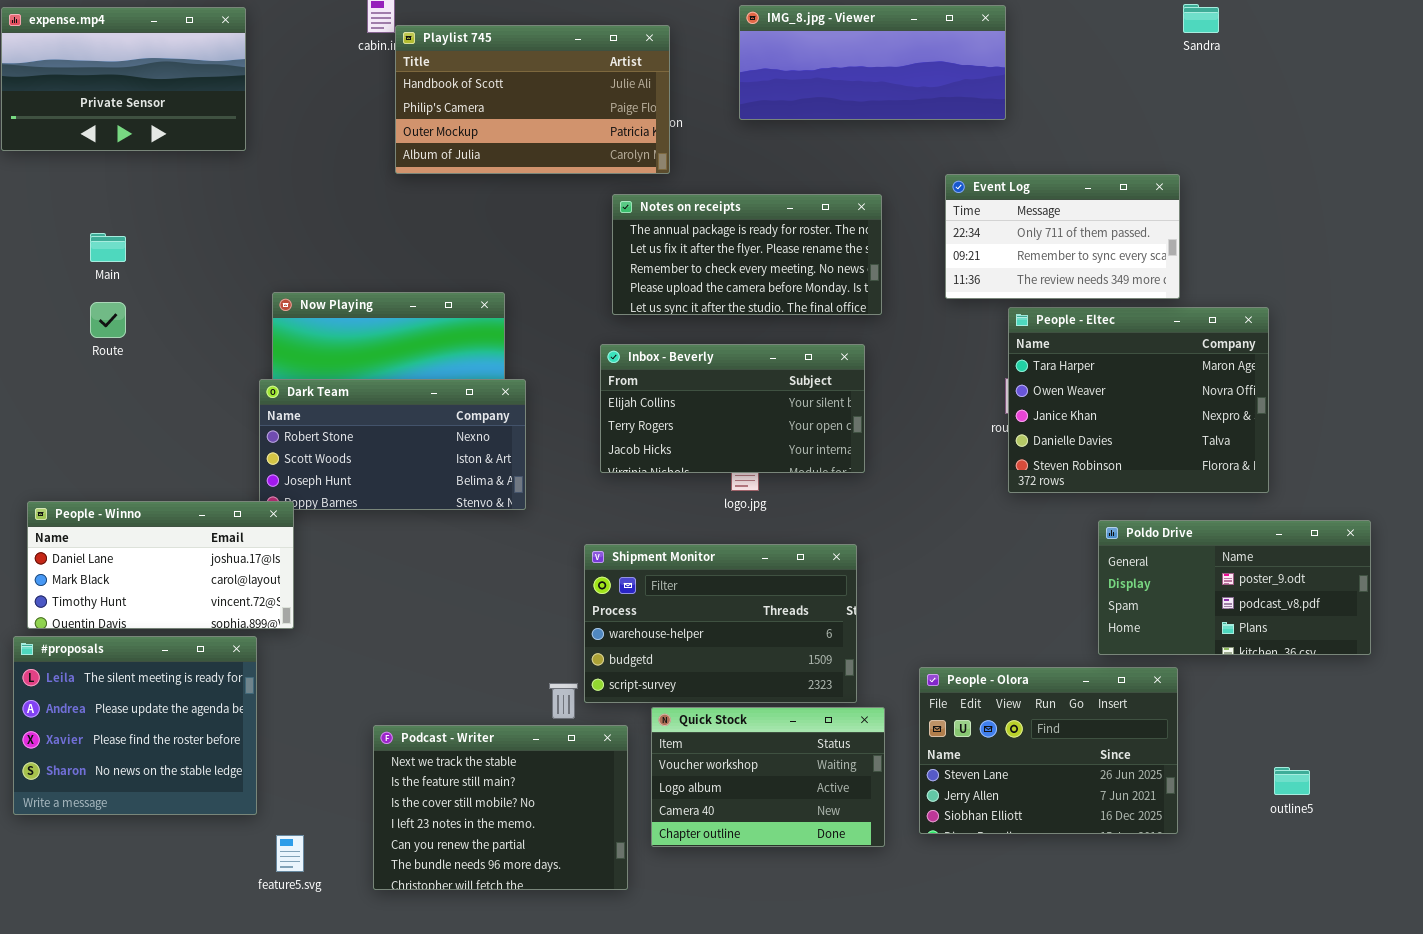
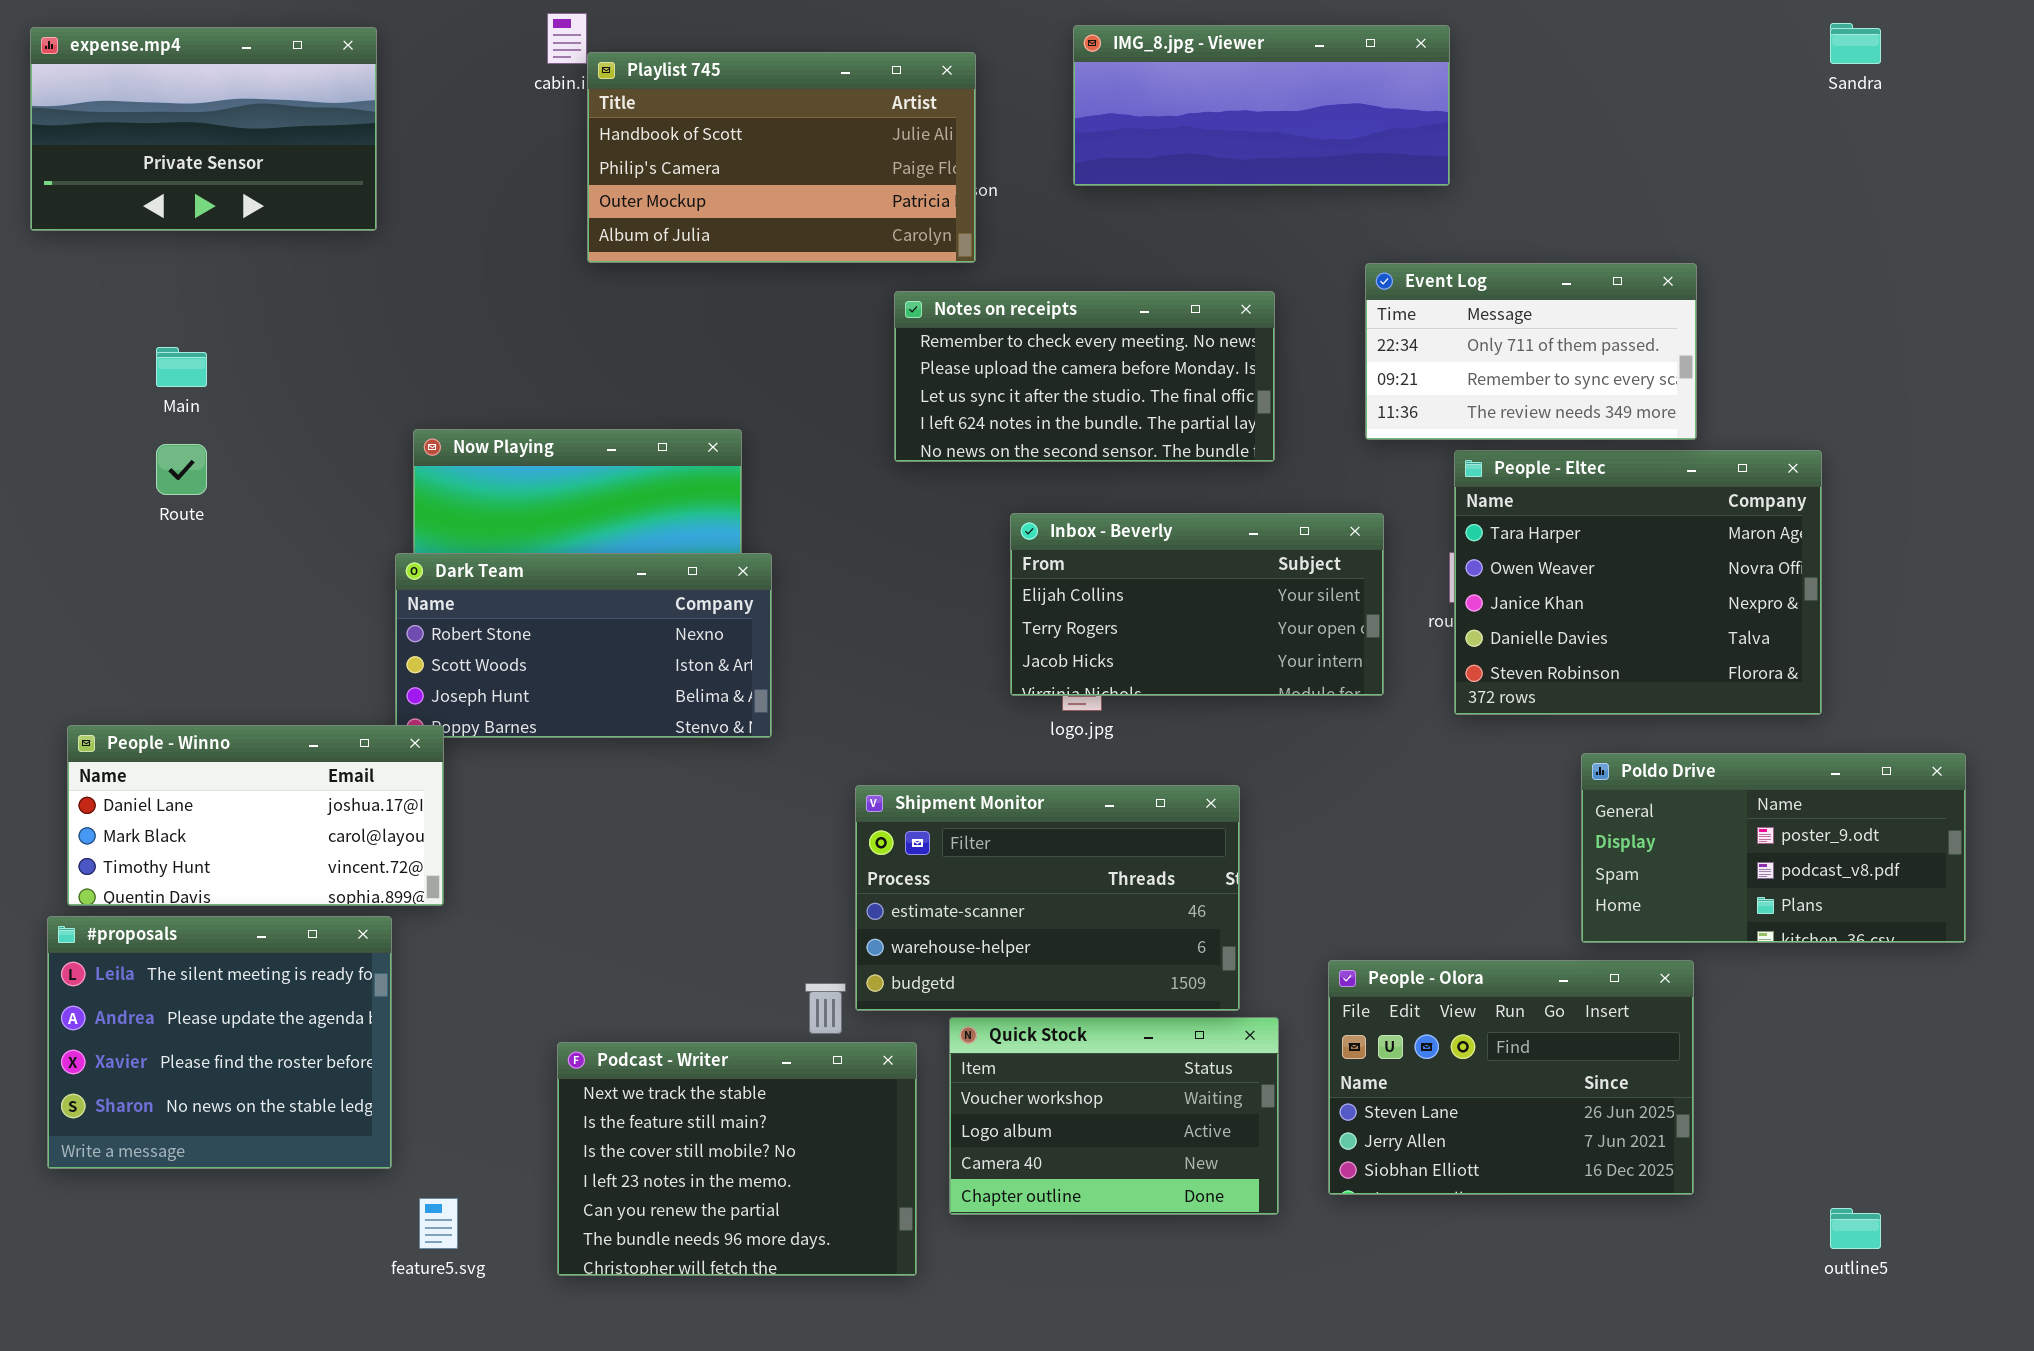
Sandra: [1183,4,1219,33] -> [1830,23,1881,64], moved
Notes on receipts: [612,194,882,315] -> [894,291,1275,462], scrolled down 2 rows
Inbox - Beverly: [600,344,865,473] -> [1010,513,1384,696], moved
Shipment Monitor: [584,544,857,703] -> [855,785,1240,1011], scrolled up 1 row
outline5: [1274,767,1310,795] -> [1830,1208,1881,1249], moved

